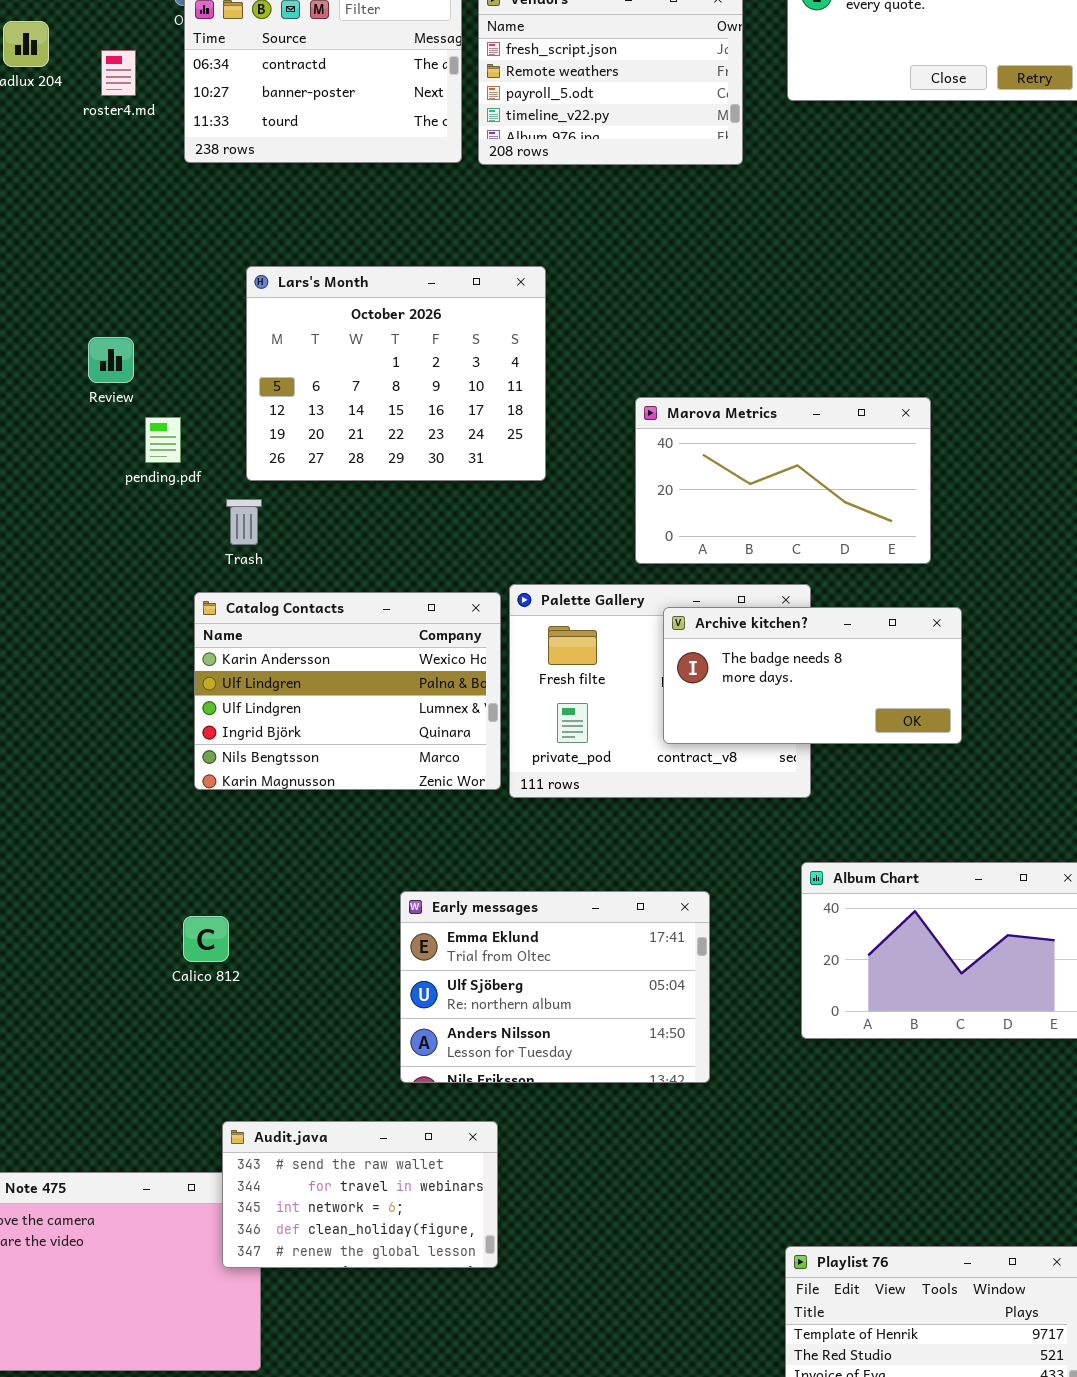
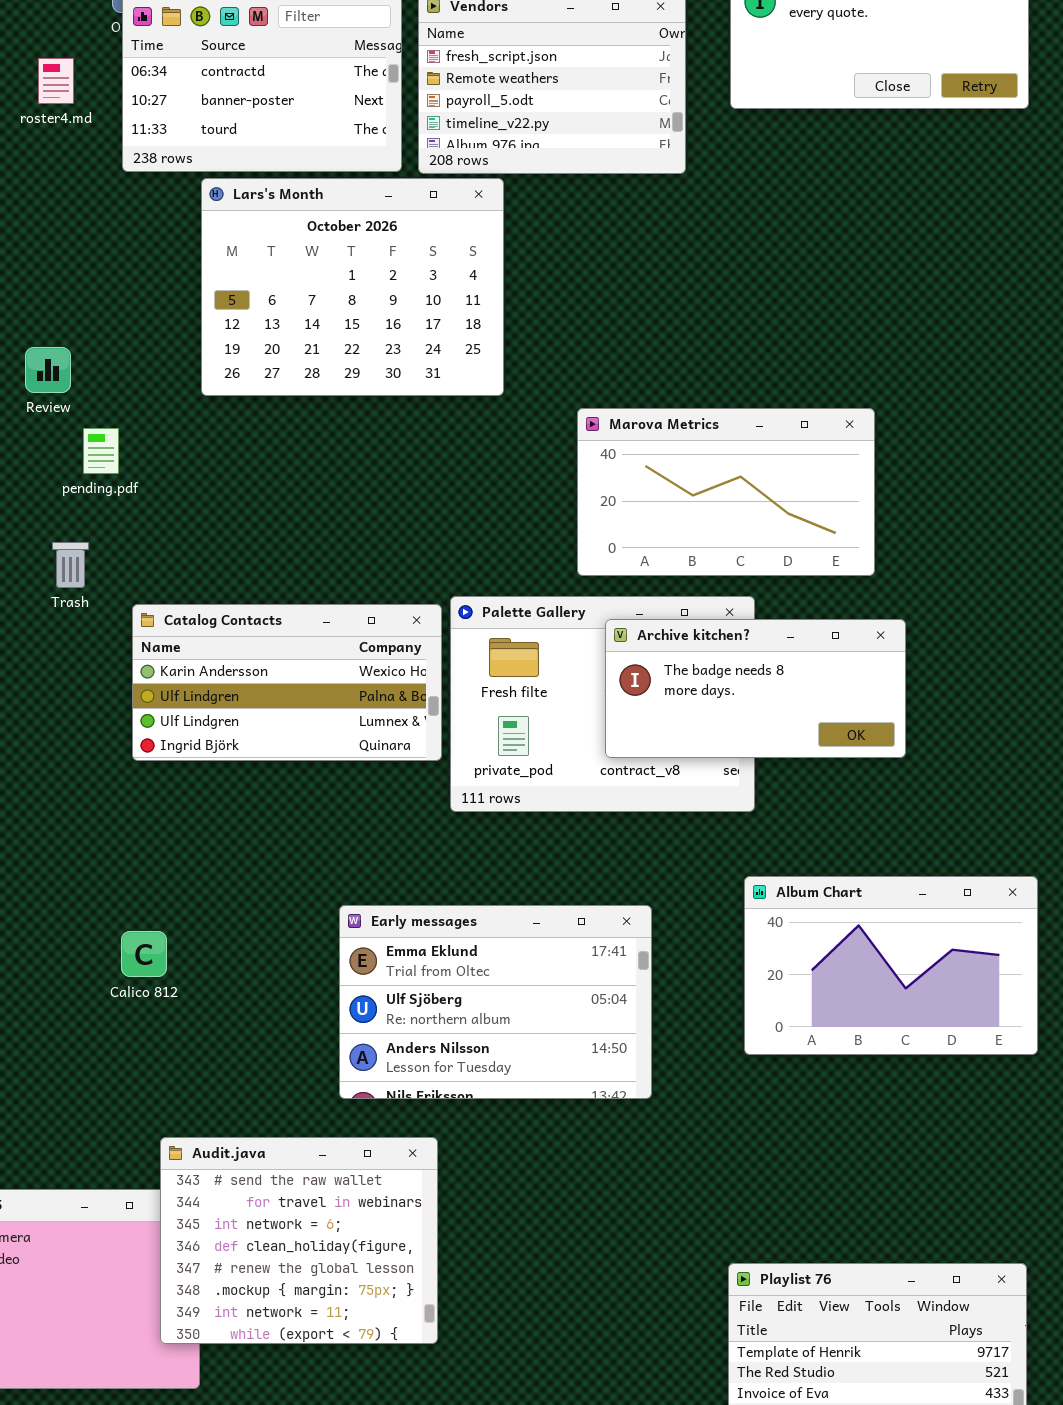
Lars's Month: [246,266,546,481] -> [201,178,504,396], moved
Trash: [226,499,262,545] -> [52,542,89,588], moved
Catalog Contacts: [194,592,501,790] -> [132,604,442,761], resized
Audit.java: [222,1121,498,1268] -> [160,1137,438,1344], resized

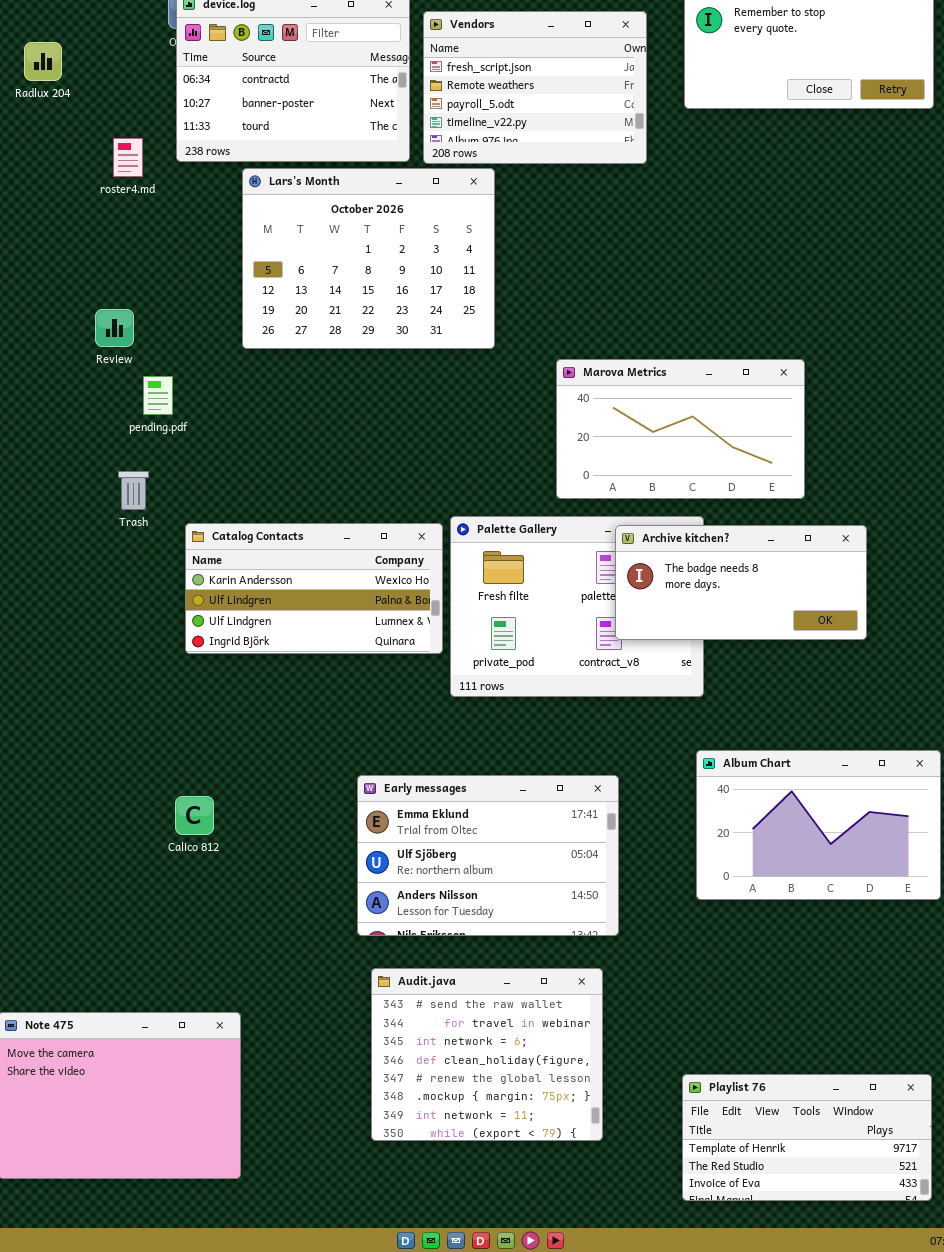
roster4.md: [38,58,74,104] -> [113,138,143,177], moved
Archive kitchen?: [605,619,906,758] -> [615,525,867,640], moved
Audit.java: [160,1137,438,1344] -> [371,968,603,1141], moved

